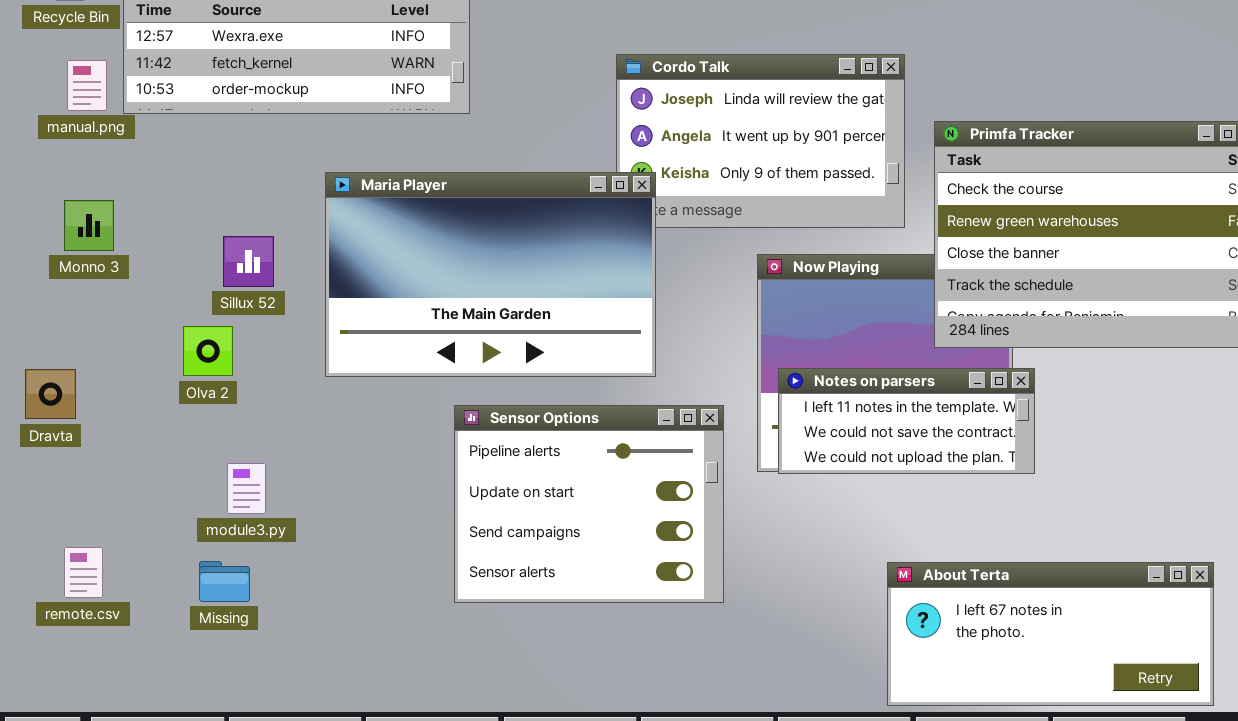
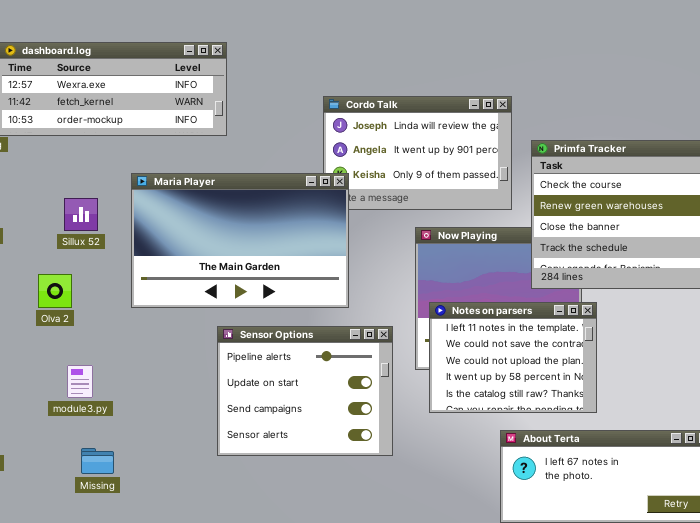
Sillux 52: [223,236,274,287] -> [64,198,98,231], moved
Notes on parsers: [778,368,1035,474] -> [429,302,597,413], resized
Missing: [199,561,250,602] -> [81,448,114,474], moved

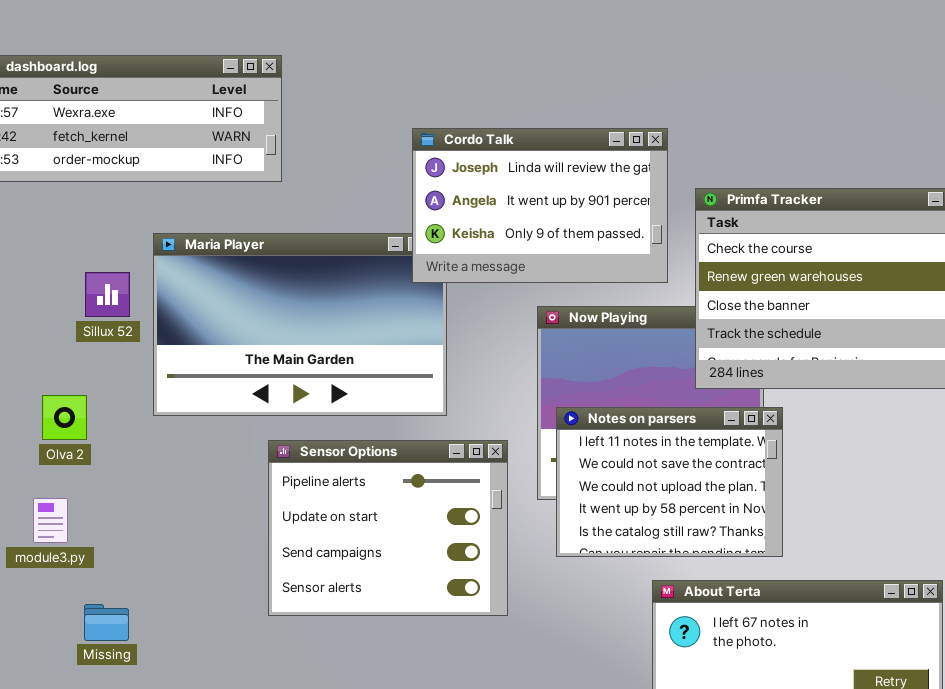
Cordo Talk: [323,96,512,210] -> [412,128,668,283], raised
Sillux 52: [64,198,98,231] -> [85,272,130,317], moved
Olva 2: [38,274,72,308] -> [42,395,87,440], moved
module3.py: [67,365,93,398] -> [33,498,68,543], moved

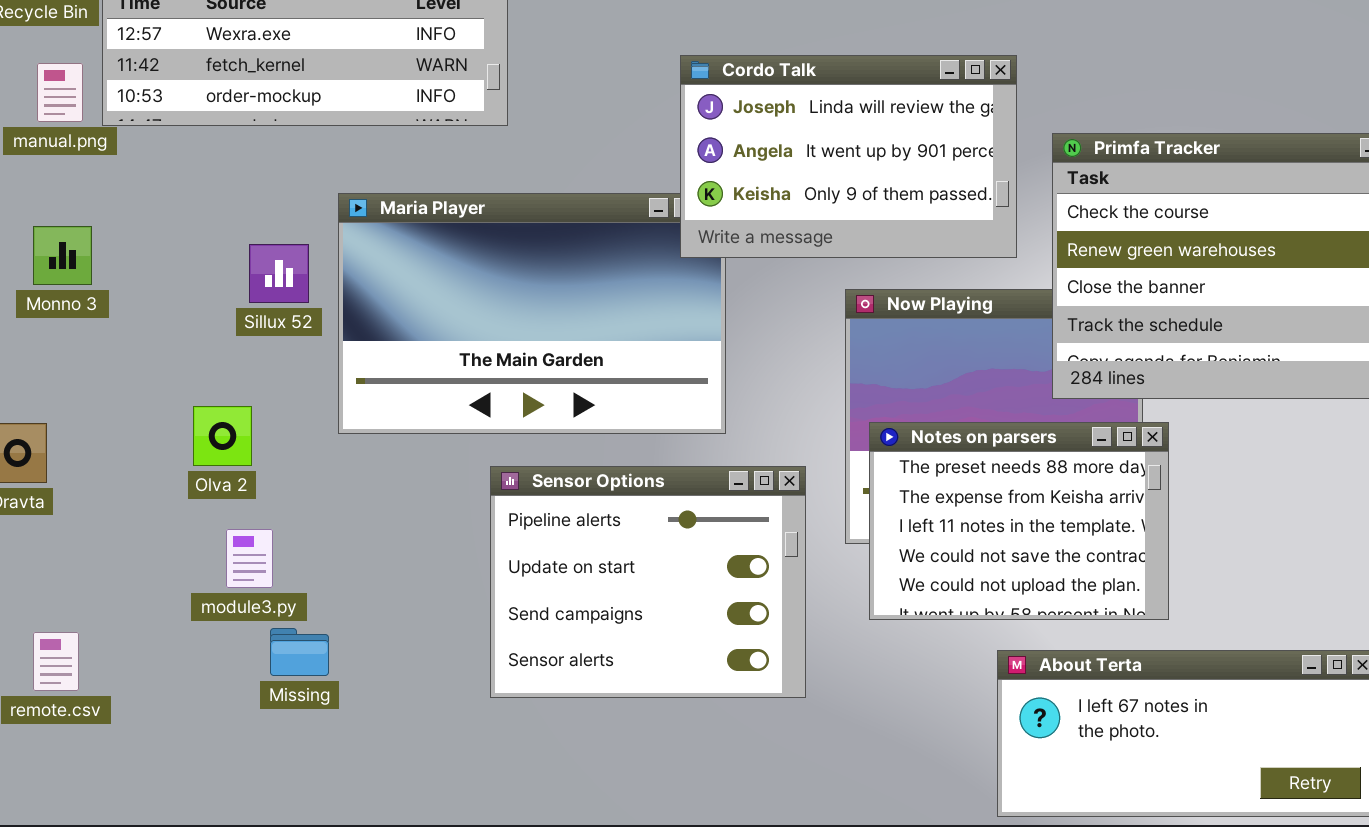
Notes on parsers: [556,407,783,557] -> [869,422,1169,620], scrolled up 2 rows
module3.py: [33,498,68,543] -> [226,529,273,588], moved
Missing: [84,604,129,641] -> [270,628,329,676], moved

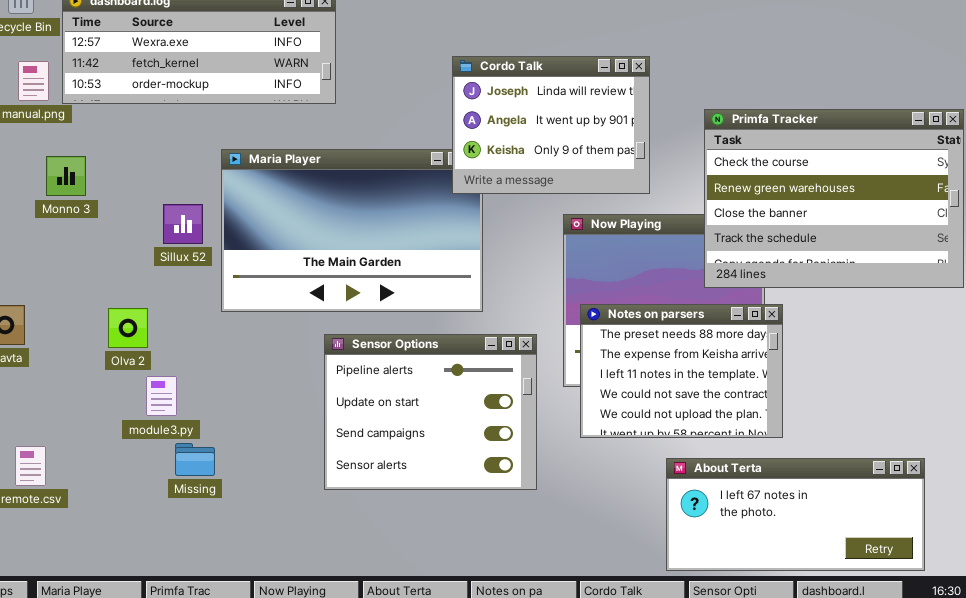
Cordo Talk: [680,55,1017,258] -> [452,56,650,194], resized
Monno 3: [33,226,92,285] -> [46,156,86,196], moved
Sillux 52: [249,244,309,303] -> [163,204,203,244], moved
Olva 2: [193,406,252,466] -> [108,308,148,348], moved

